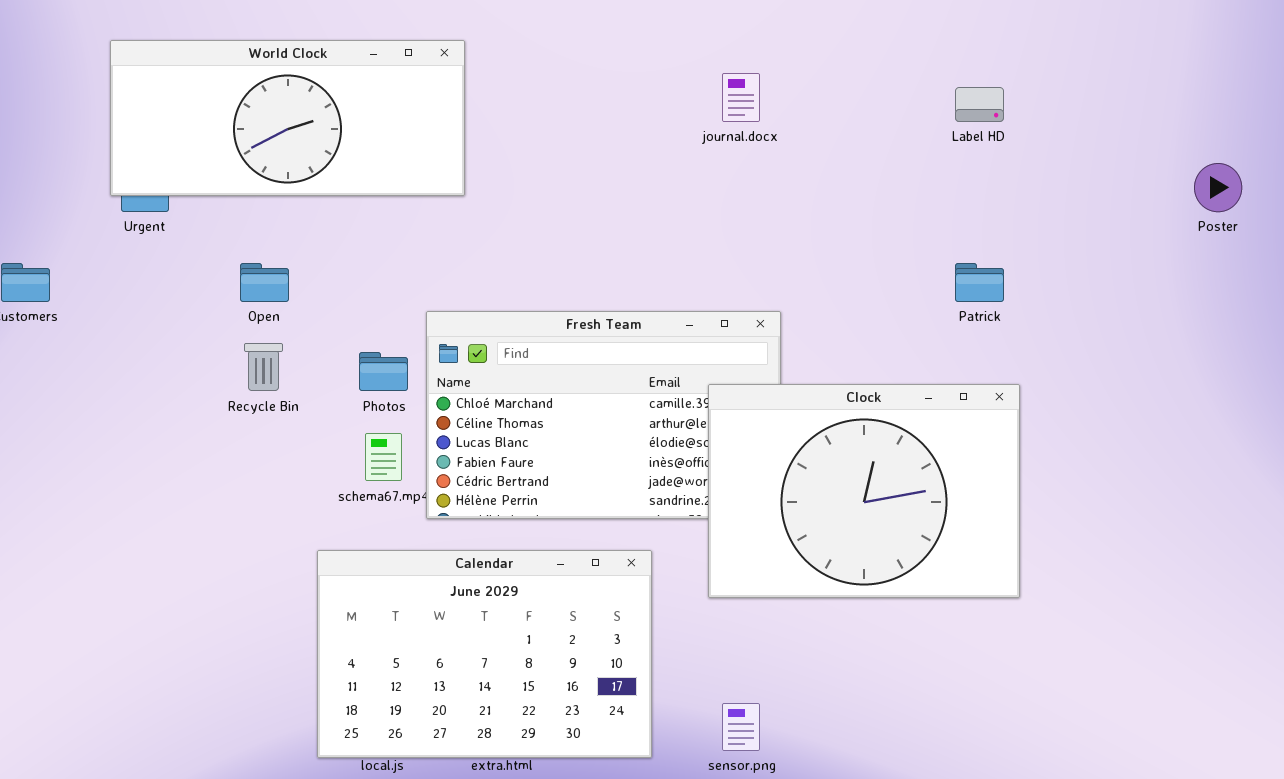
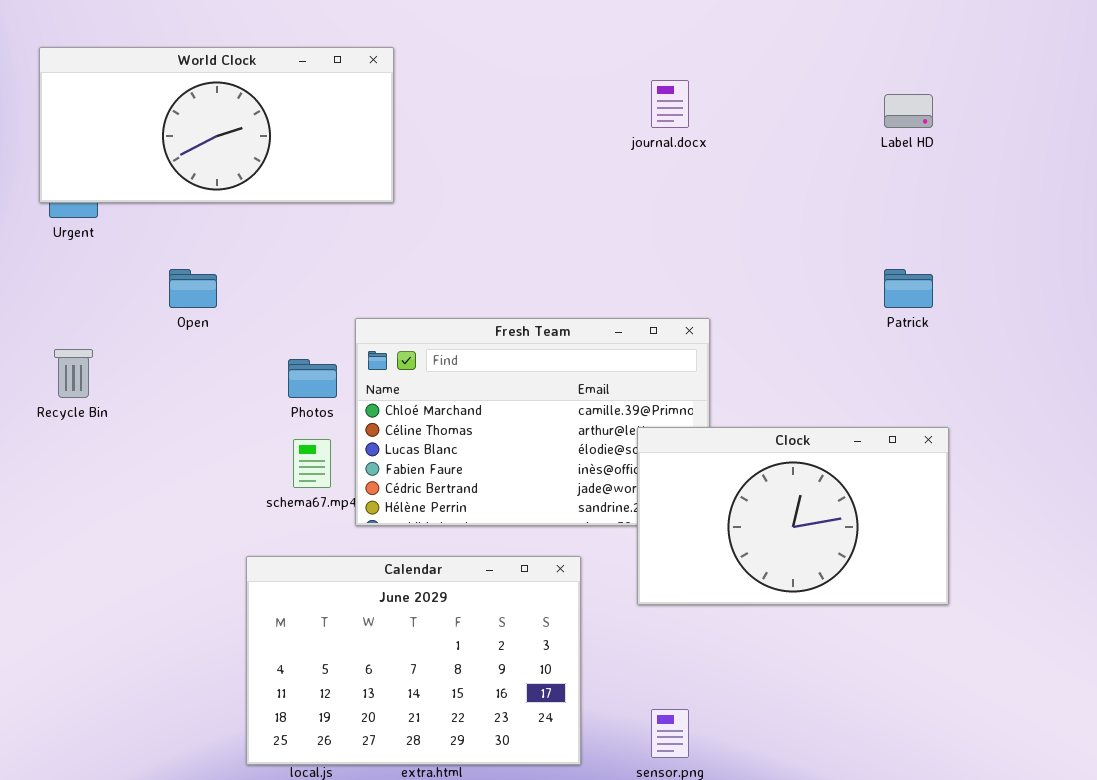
Recycle Bin: [244,343,283,391] -> [54,349,93,398], moved
Clock: [708,384,1020,598] -> [637,427,949,605], resized

